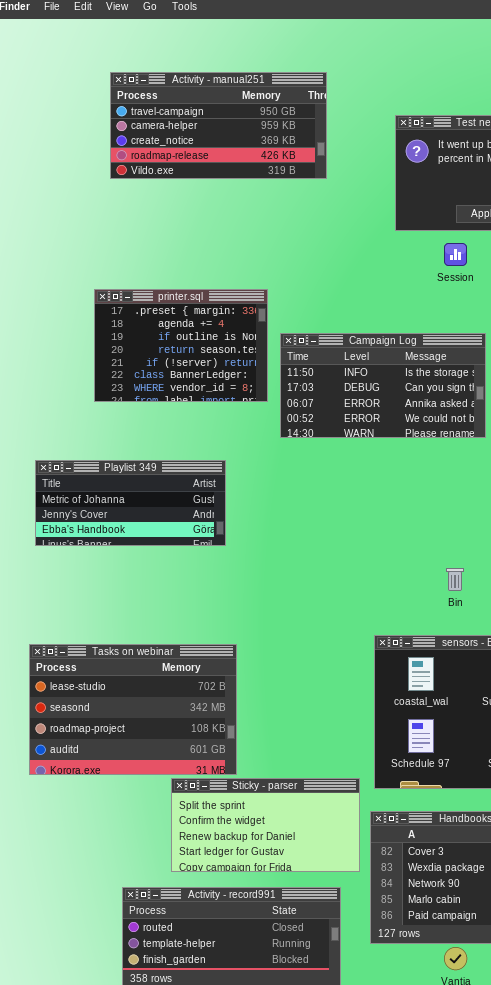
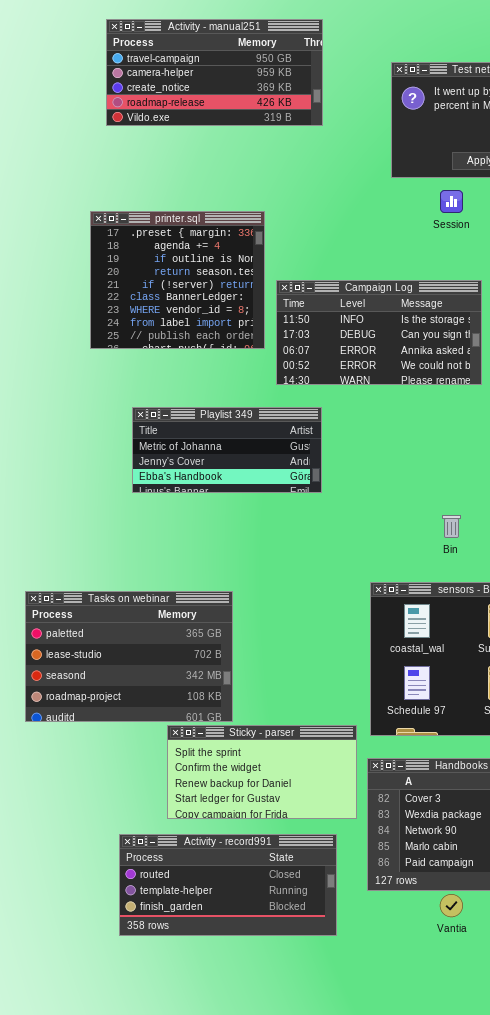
printer.sql: [94,289,268,402] -> [90,211,265,349], resized
Playlist 349: [35,460,226,546] -> [132,407,322,493], moved
Tasks on webinar: [29,644,237,775] -> [25,591,233,722], scrolled up 1 row

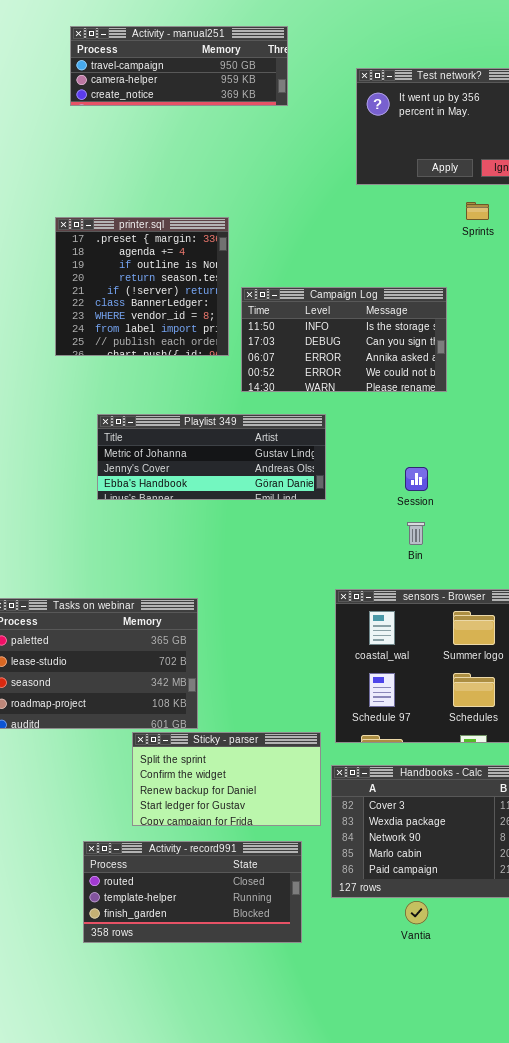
Activity - manual251: [106,19,323,126] -> [70,26,288,106], resized
Session: [440,190,463,213] -> [405,467,428,491], moved
Playlist 349: [132,407,322,493] -> [97,414,326,500], resized

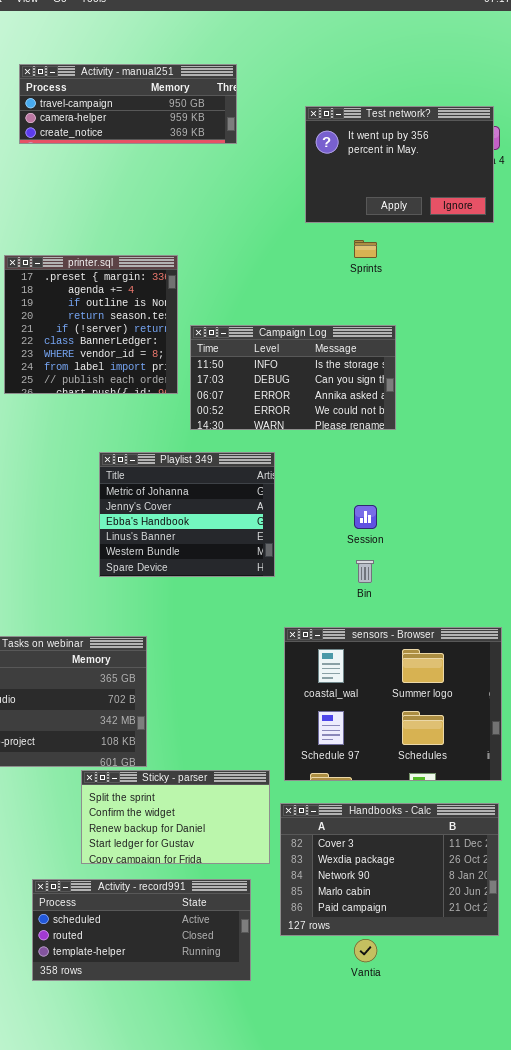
Sprints: [466,202,489,220] -> [354,240,377,258], moved
Playlist 349: [97,414,326,500] -> [99,452,275,577], resized
Activity - record991: [83,841,302,943] -> [32,879,251,981], scrolled up 1 row

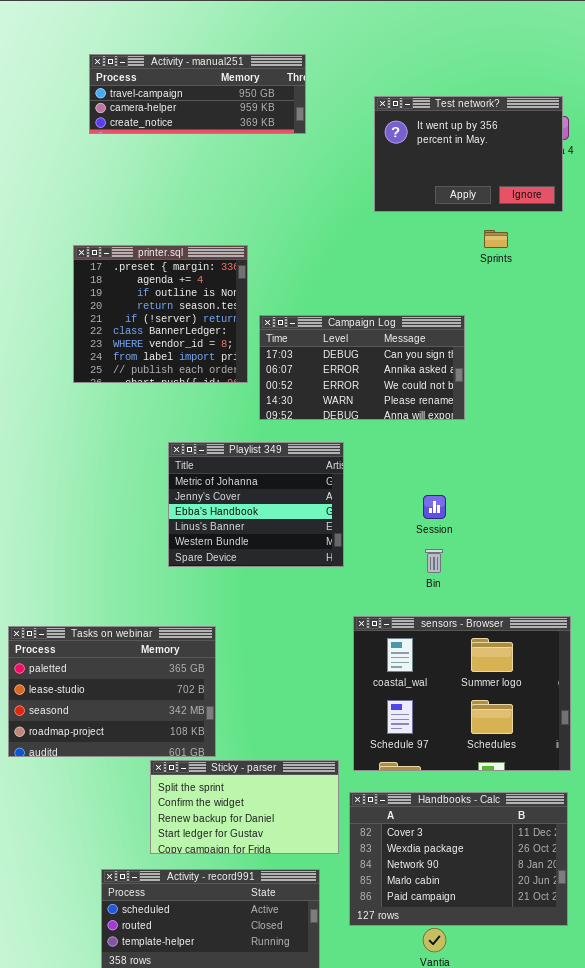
Sprints: [354,240,377,258] -> [484,230,508,248], moved
Campaign Log: [190,325,396,430] -> [259,315,465,420], scrolled down 1 row

